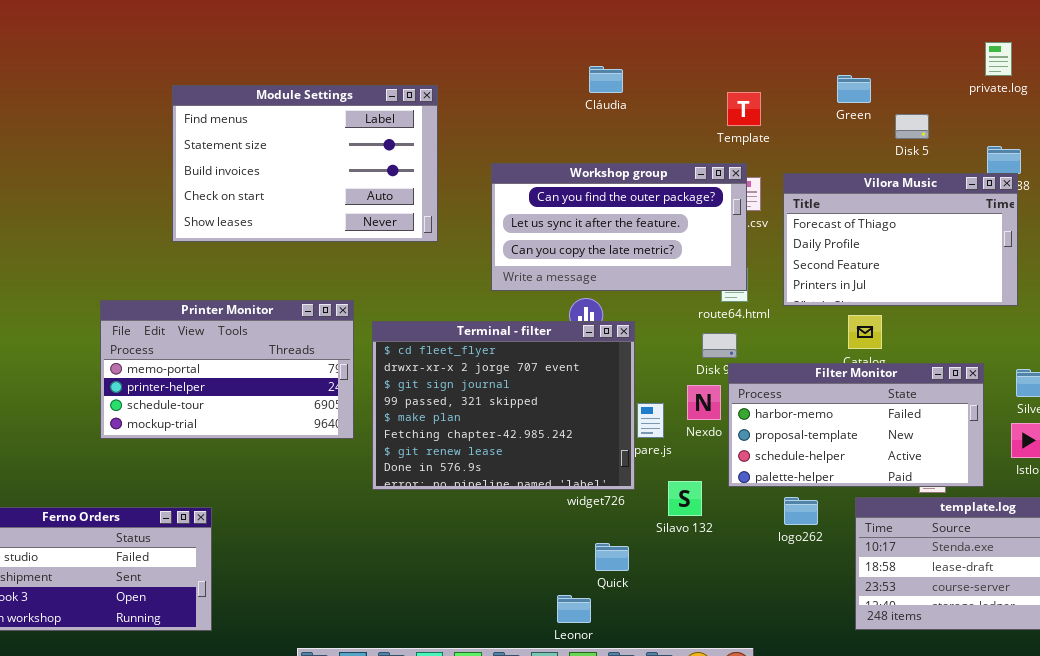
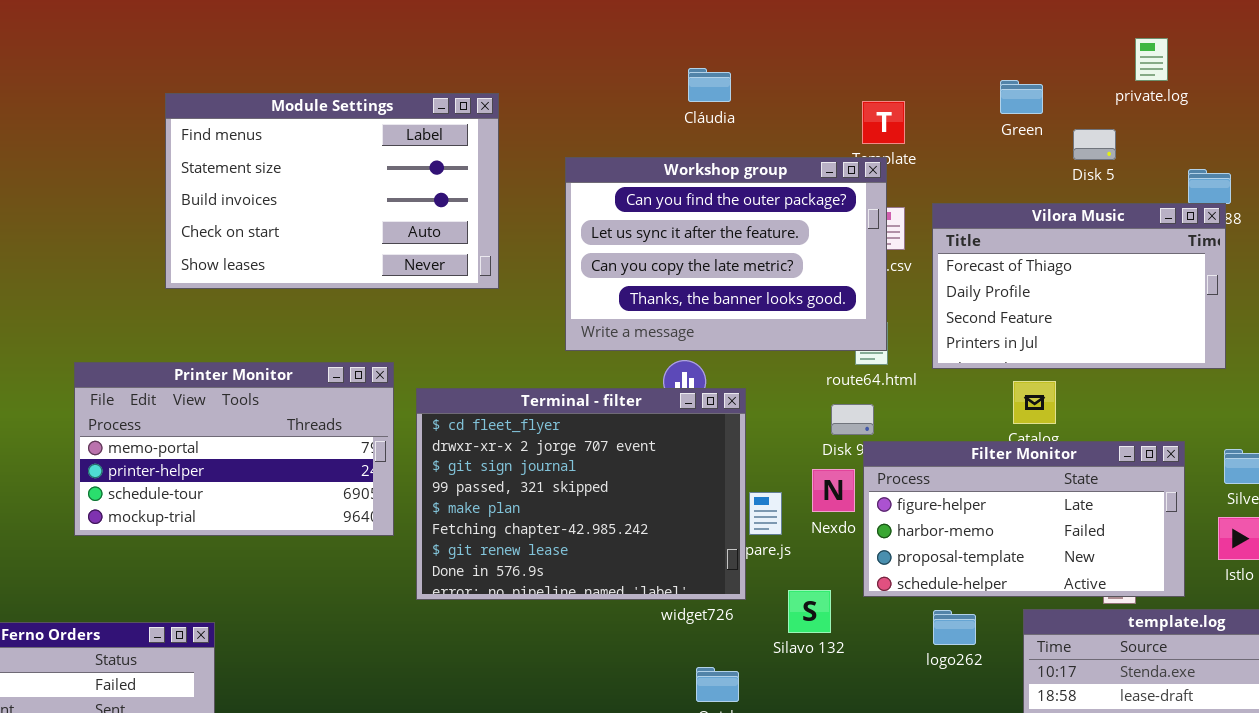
private.log: [985,42,1012,76] -> [1135,38,1168,81], moved
Workshop group: [491,163,747,291] -> [565,157,887,351], resized
Filter Monitor: [728,363,984,487] -> [863,441,1185,597], scrolled up 1 row

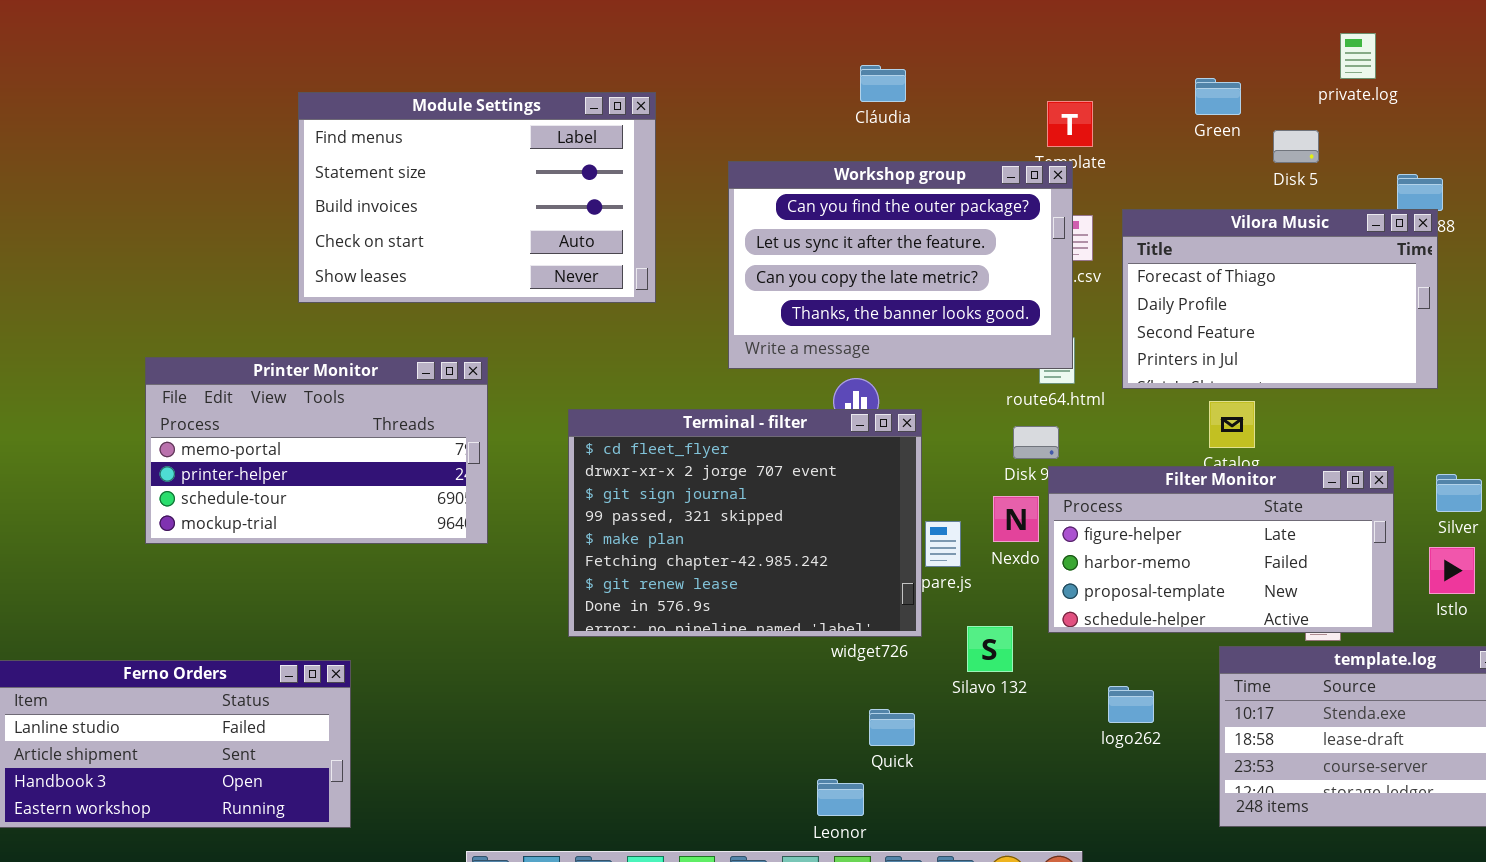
Printer Monitor: [74,362,394,536] -> [145,357,488,544], moved
logo262: [933,610,976,645] -> [1108,686,1154,723], moved

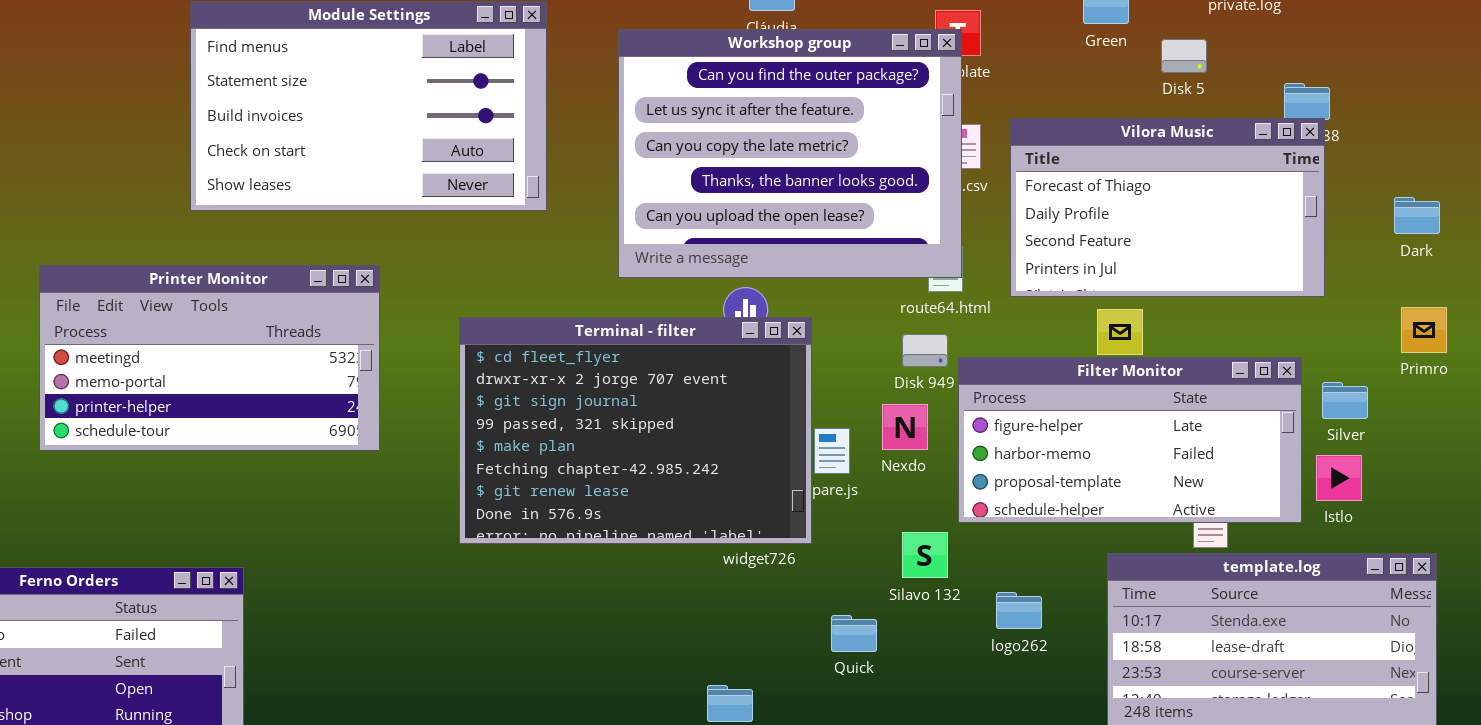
Workshop group: [728,161,1073,369] -> [618,29,962,278], resized
Printer Monitor: [145,357,488,544] -> [39,265,380,451], scrolled up 1 row
Filter Monitor: [1048,466,1394,633] -> [958,357,1302,523], moved
Silavo 132: [967,626,1013,672] -> [902,532,948,578], moved
Quick: [869,709,915,746] -> [831,615,877,652], moved

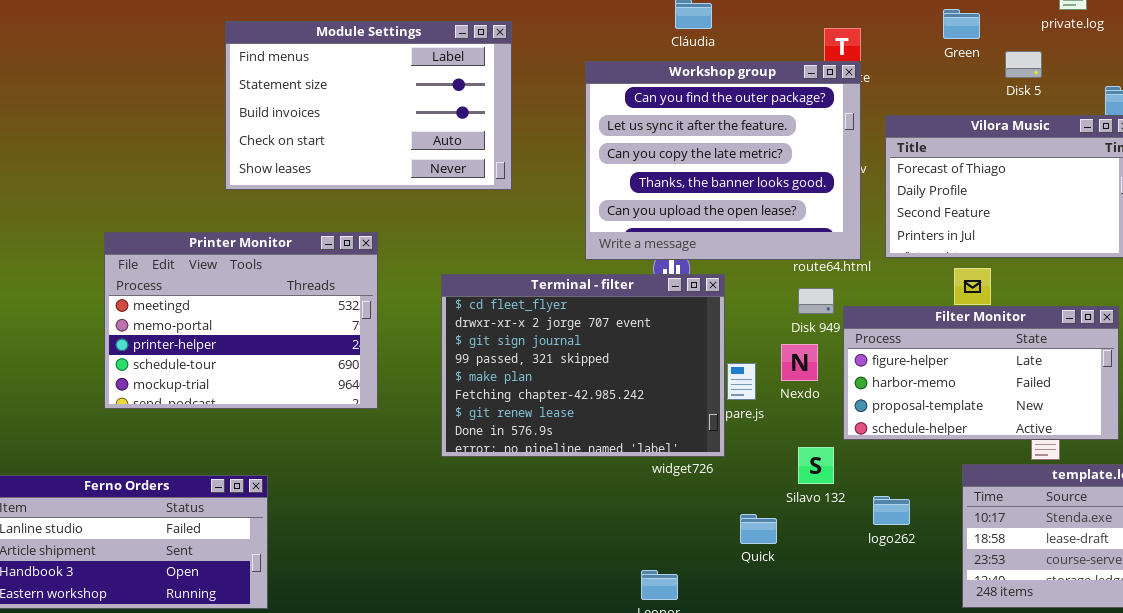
Workshop group: [618,29,962,278] -> [585,61,861,260], moved
Printer Monitor: [39,265,380,451] -> [104,232,378,409], resized

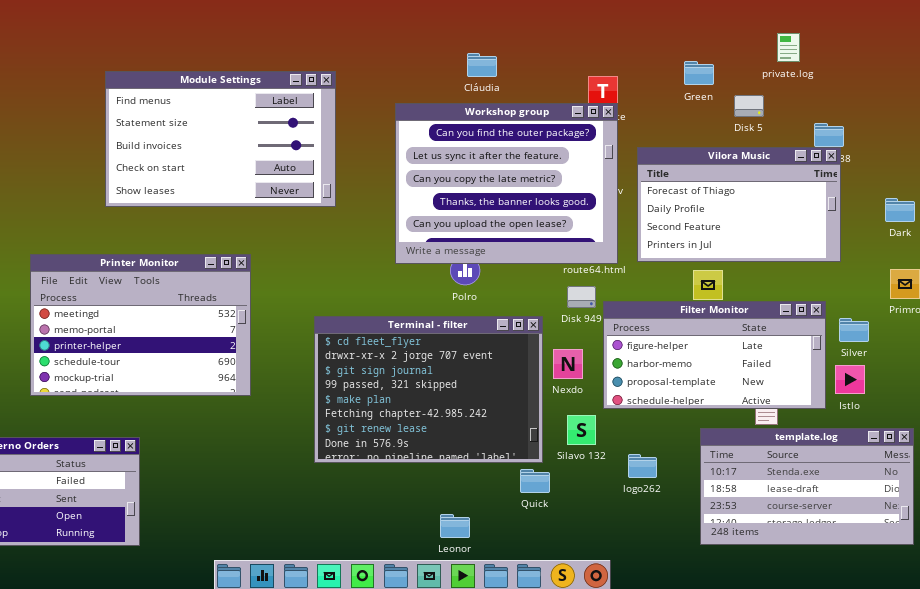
Printer Monitor: [104,232,378,409] -> [30,254,251,396], moved
Terminal - filter: [441,274,725,457] -> [314,316,543,463], moved
Nexdo: [781,344,818,381] -> [553,349,583,379], moved

